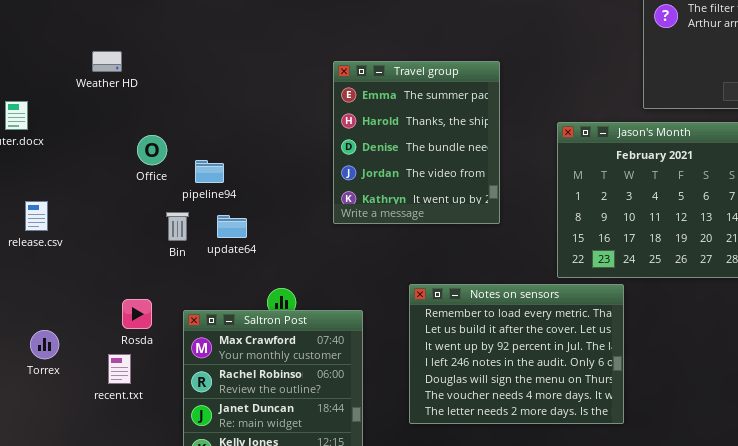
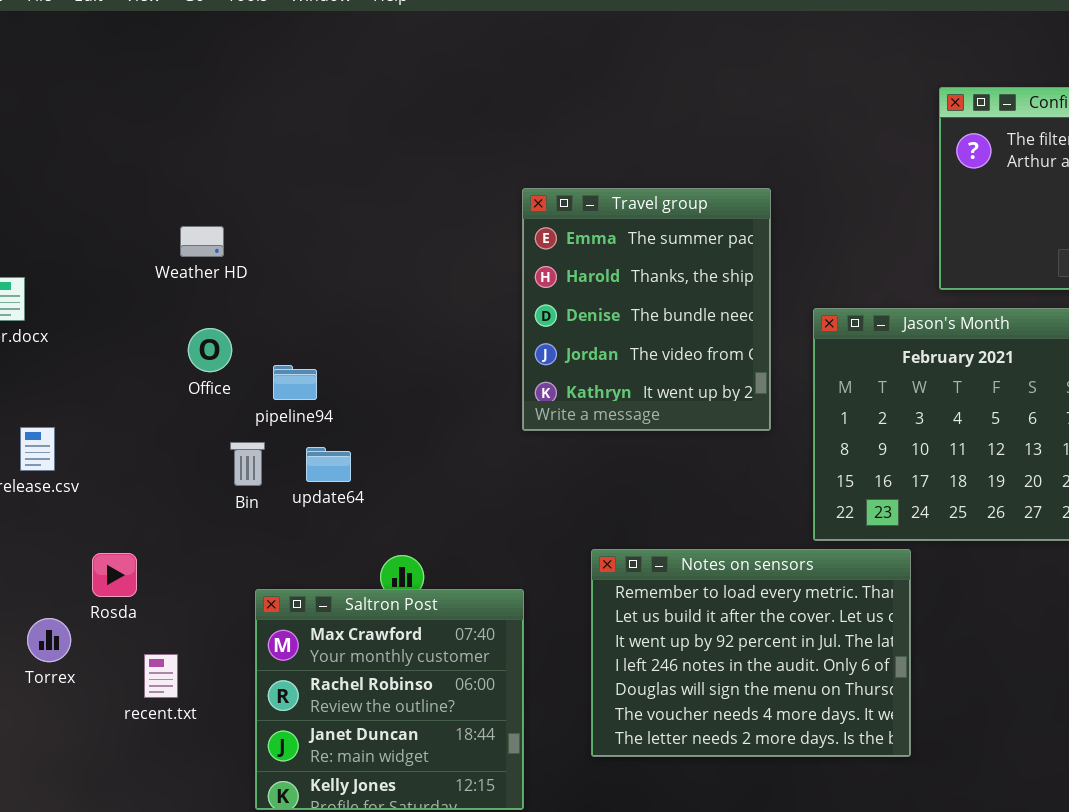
Weather HD: [92,51,122,72] -> [180,226,224,257], moved
Travel group: [333,61,500,224] -> [522,188,771,431], moved
Rosda: [122,299,152,329] -> [92,553,137,597], moved

